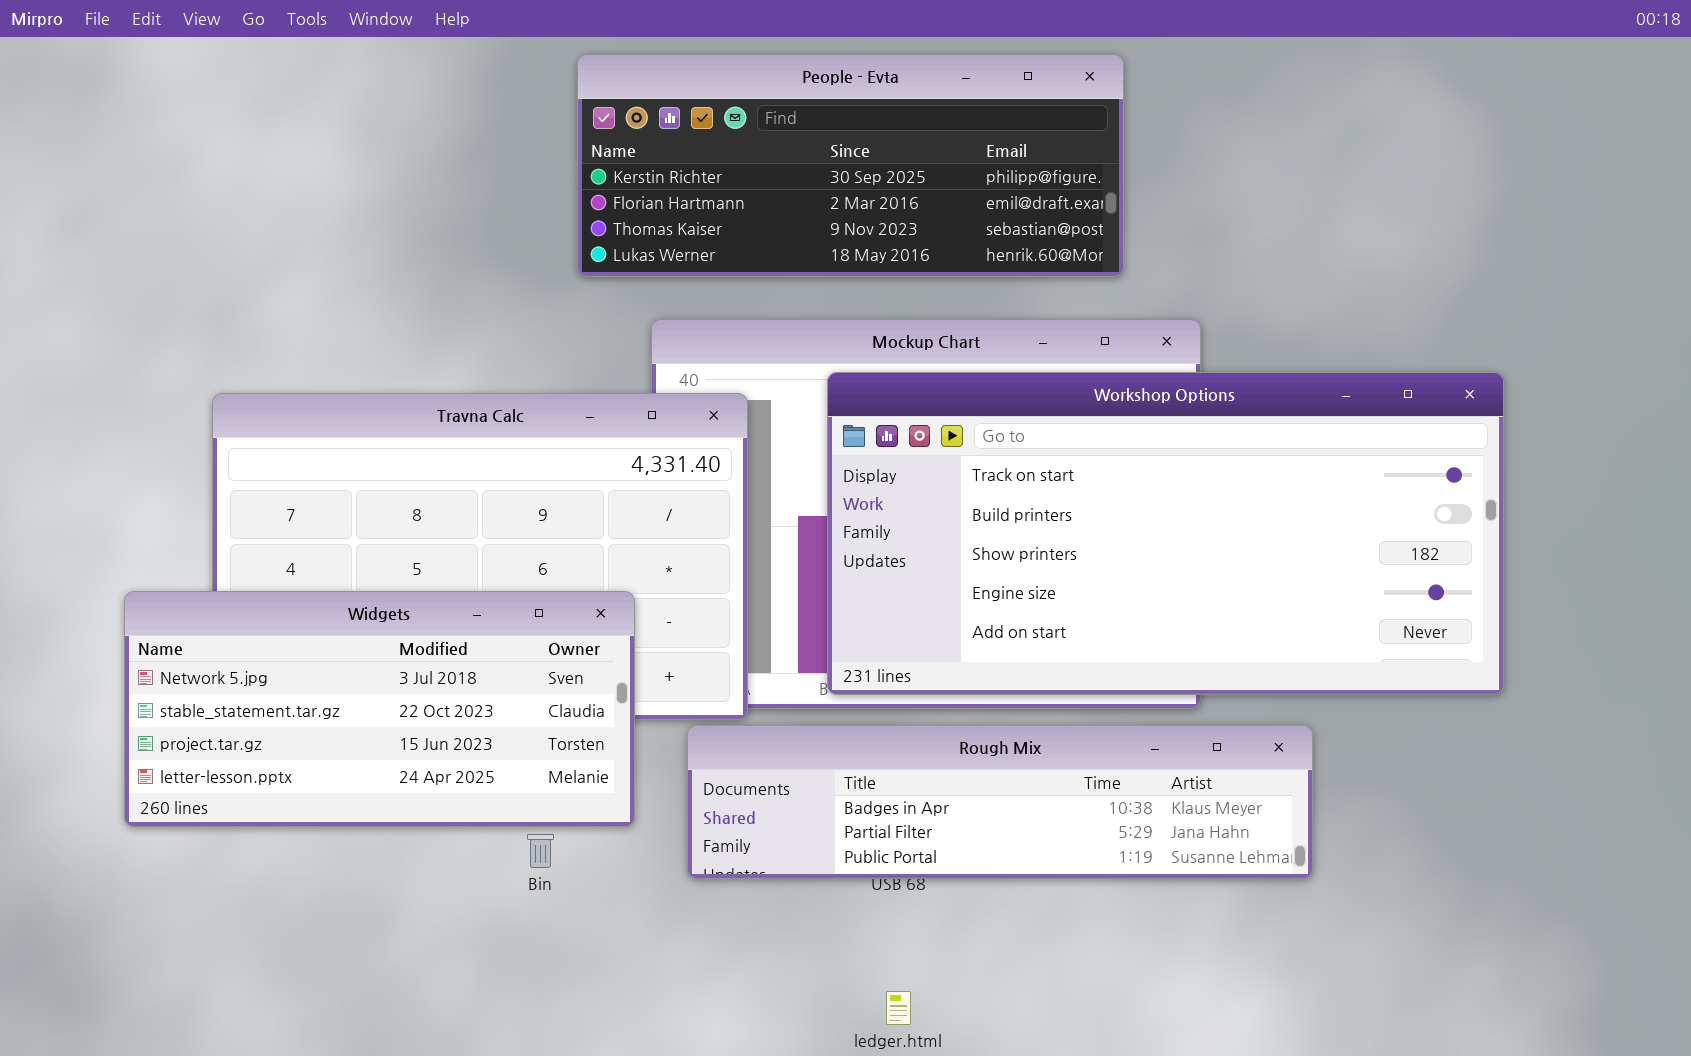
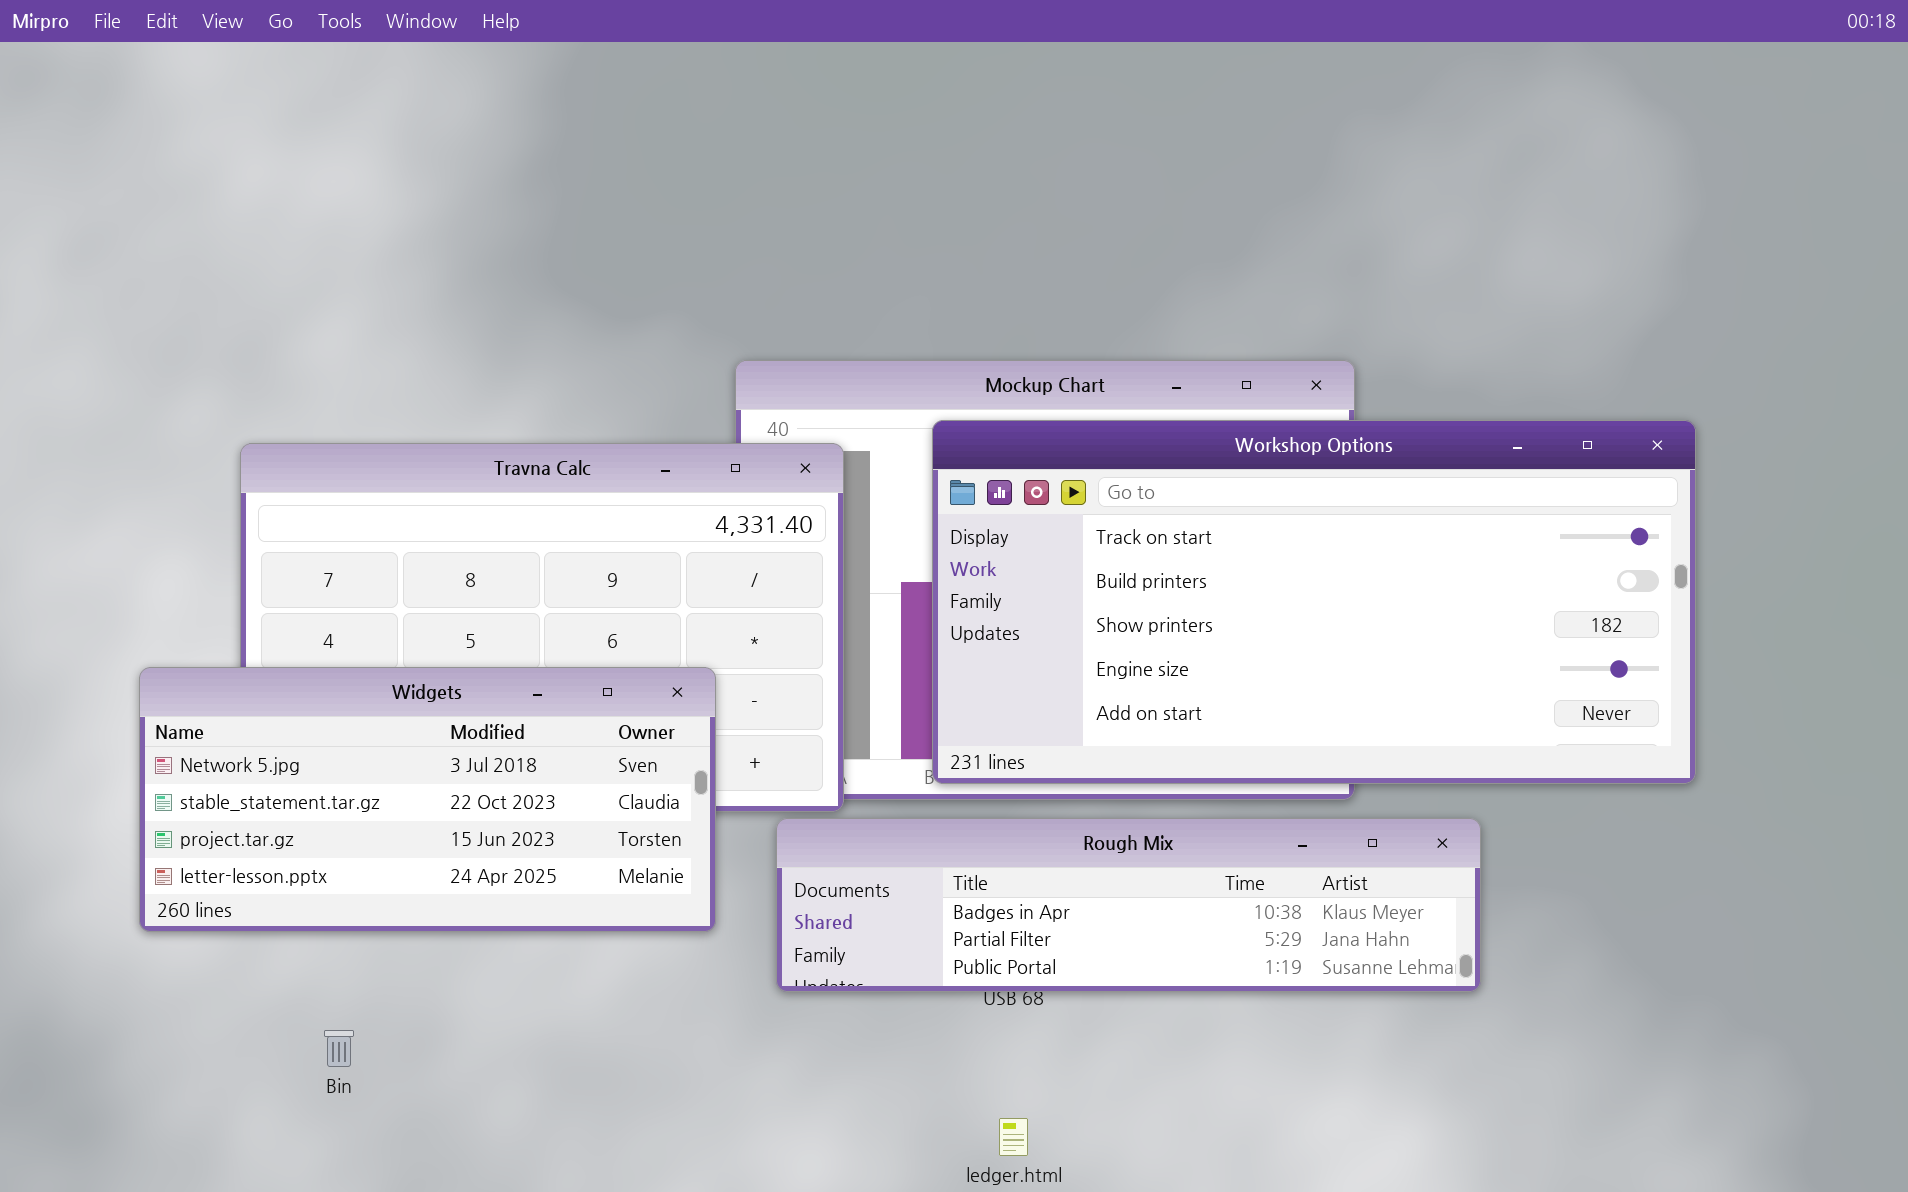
People - Evta: [577,54,1124,277] -> none, closed
Bin: [527,834,554,868] -> [324,1030,354,1067], moved

